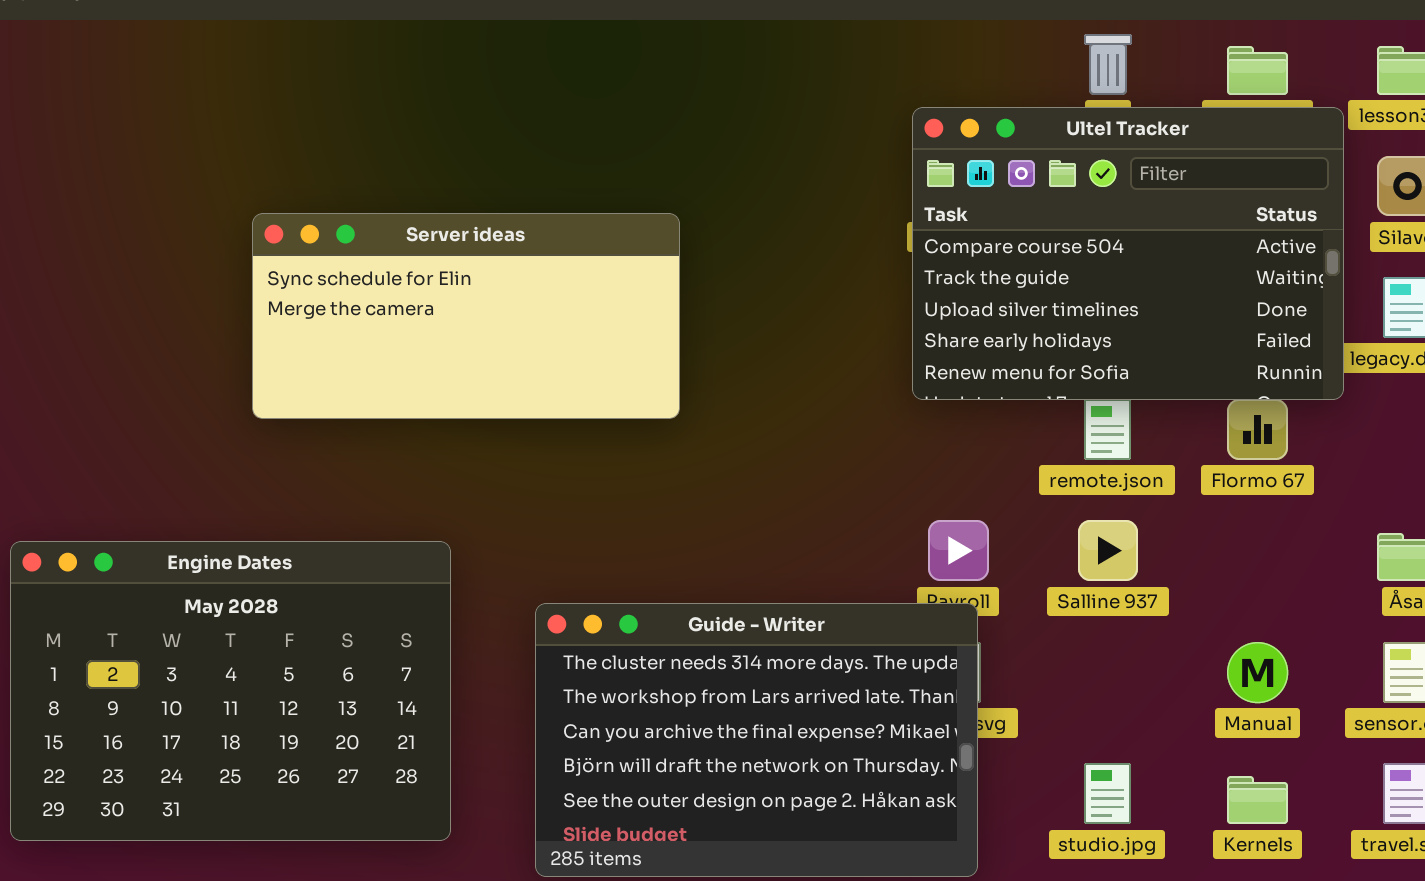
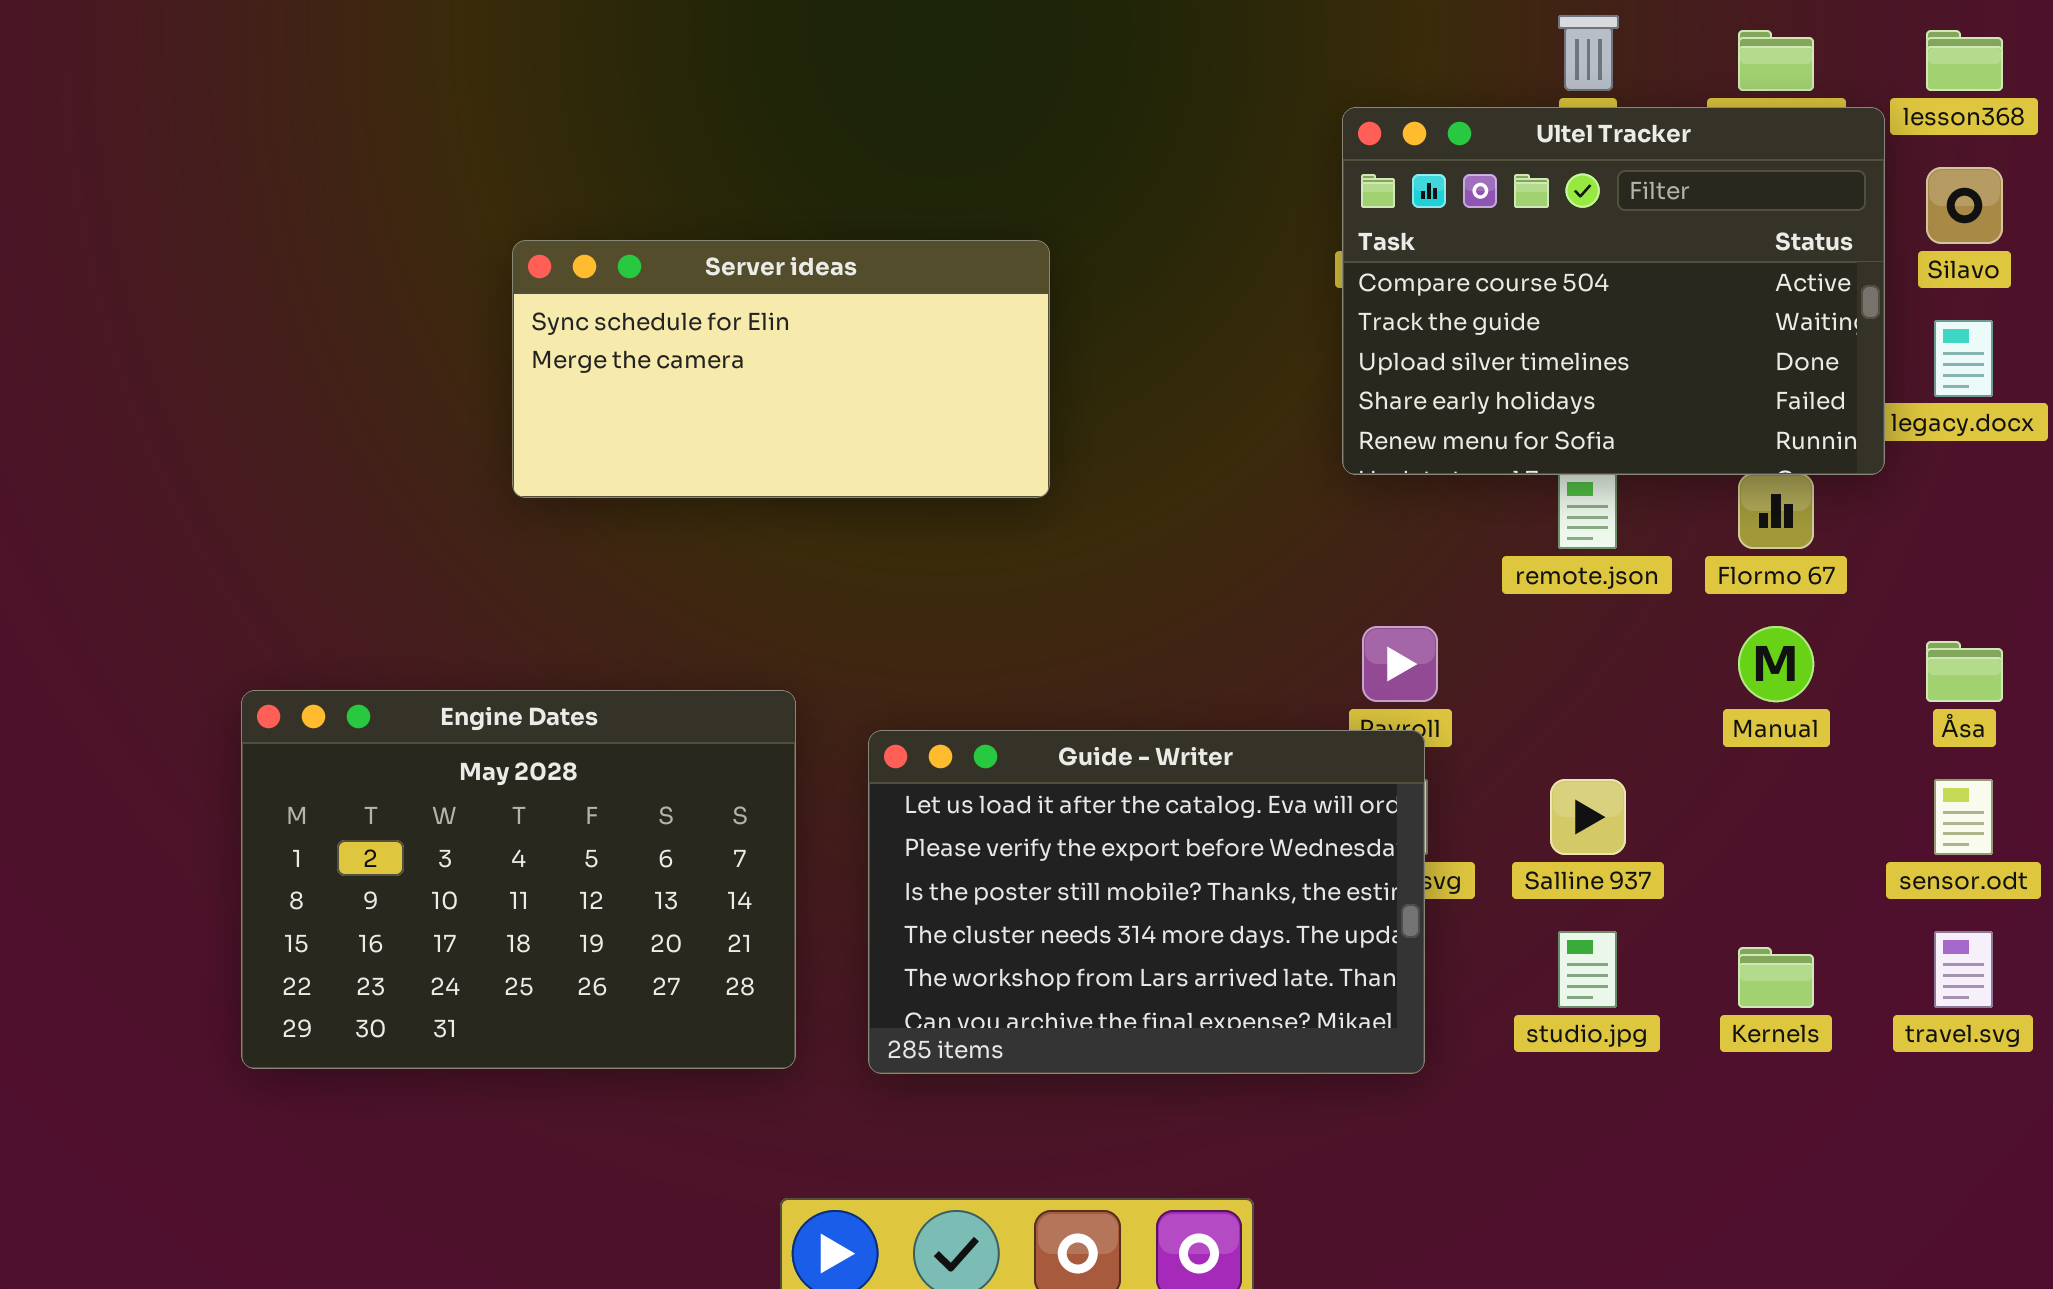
Salline 937: [1078,520,1138,581] -> [1550,779,1626,855], moved
Engine Dates: [10,541,451,841] -> [241,690,796,1069], moved
Guide - Writer: [535,603,978,877] -> [868,730,1425,1074], scrolled up 3 rows
Manual: [1227,642,1288,703] -> [1738,626,1814,702], moved

